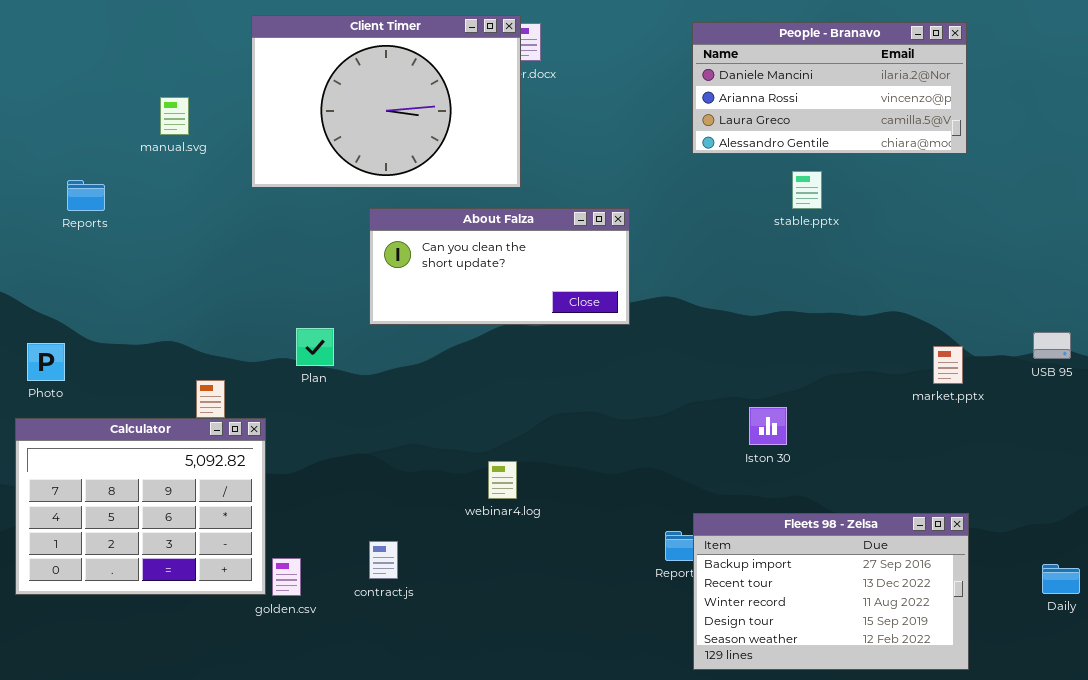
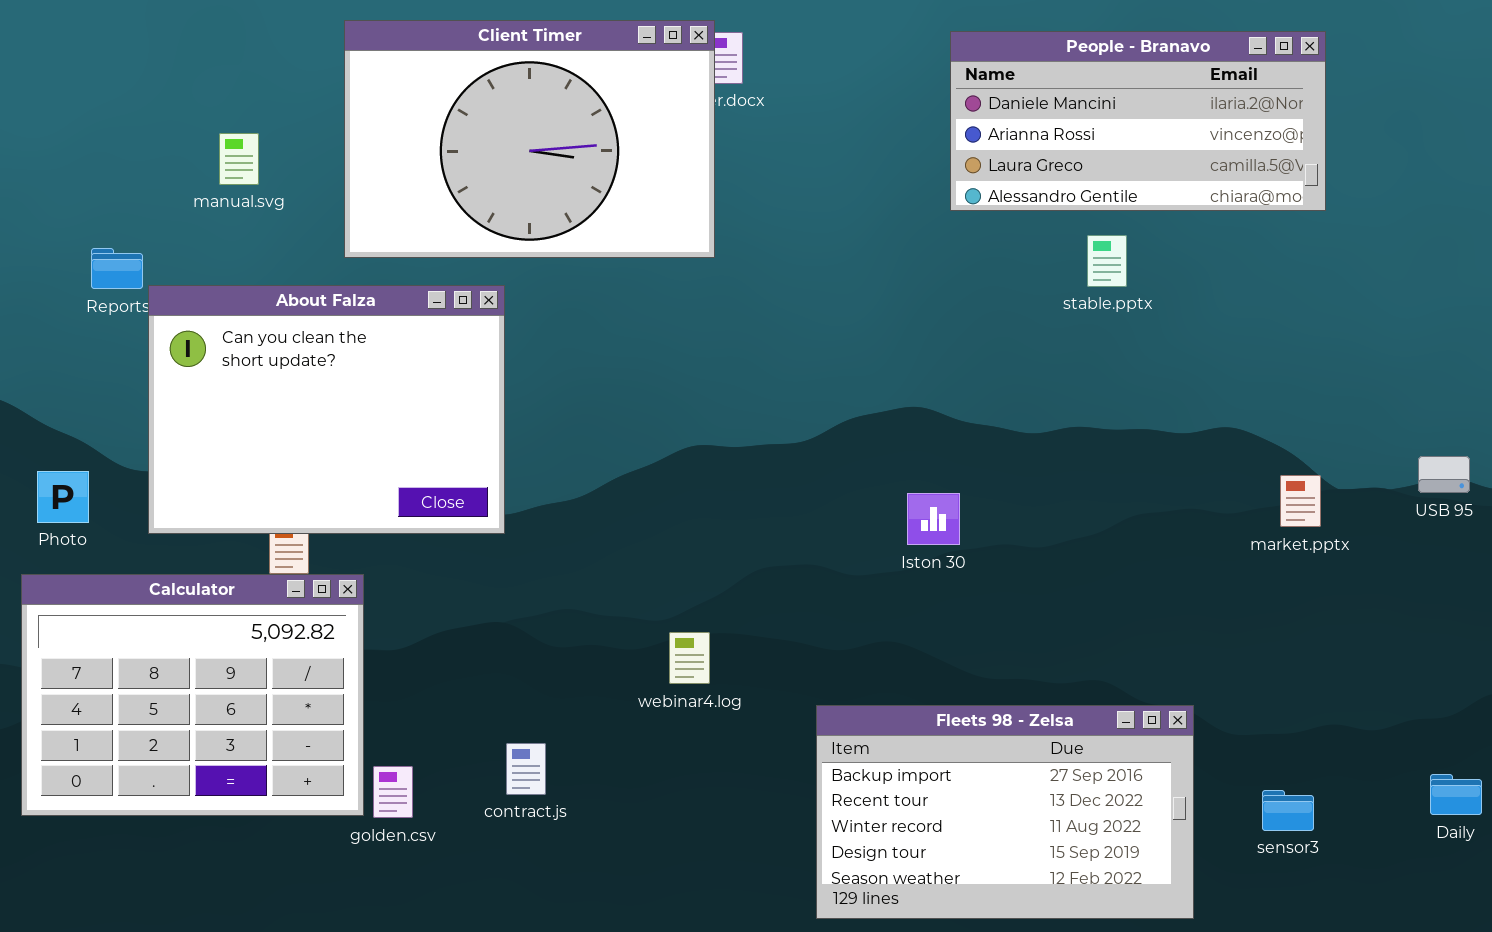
About Falza: [369,208,630,325] -> [148,285,505,534], moved, resized
Iston 30: [749,407,787,445] -> [907,493,960,545], moved
Fleets 98 - Zelsa: [693,513,969,670] -> [816,705,1194,919], moved

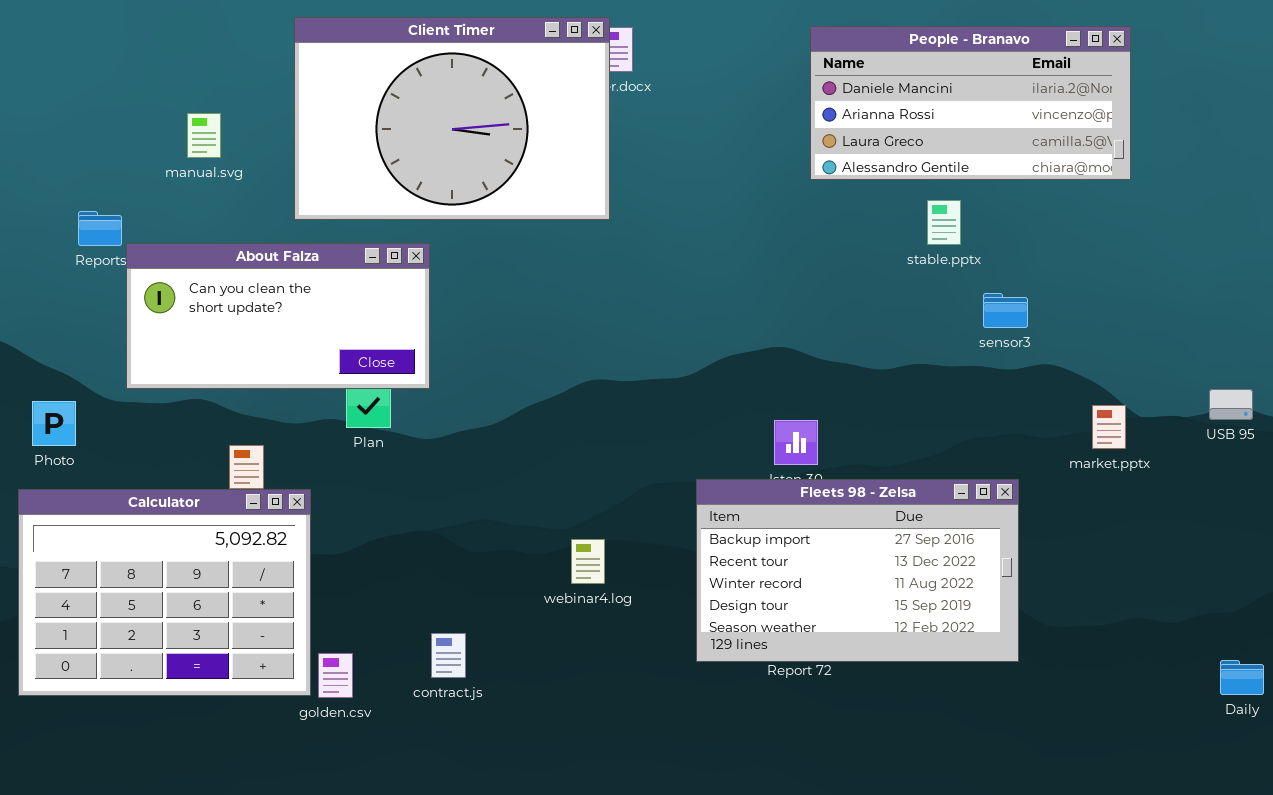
About Falza: [148,285,505,534] -> [126,243,430,389], resized
Fleets 98 - Zelsa: [816,705,1194,919] -> [696,479,1019,662], moved
sensor3: [1262,790,1314,831] -> [983,293,1028,328], moved

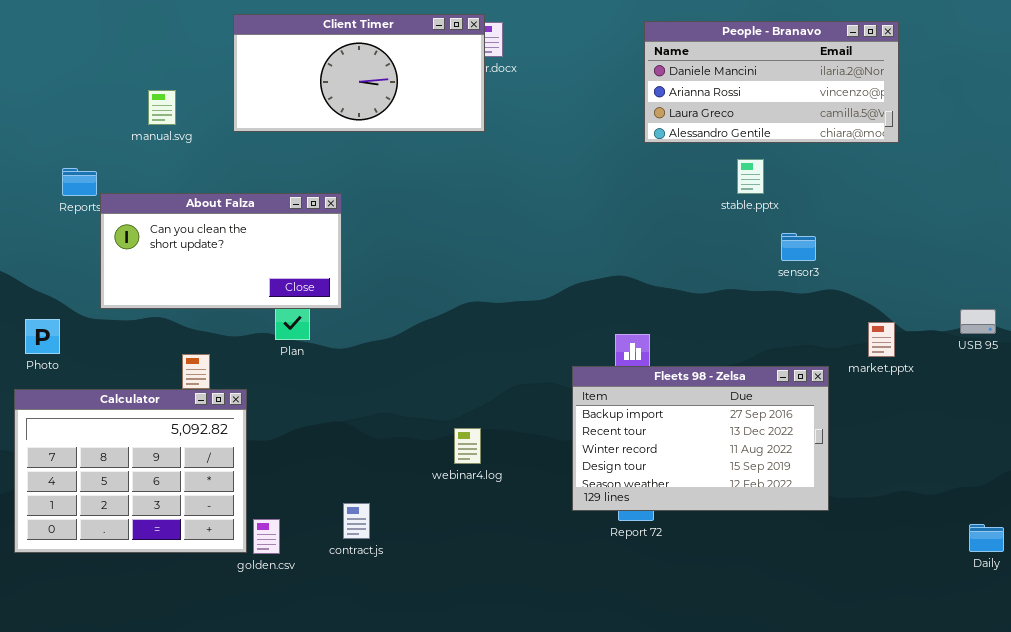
Client Timer: [294,17,610,220] -> [233,14,485,132], resized
Fleets 98 - Zelsa: [696,479,1019,662] -> [572,366,829,511], moved

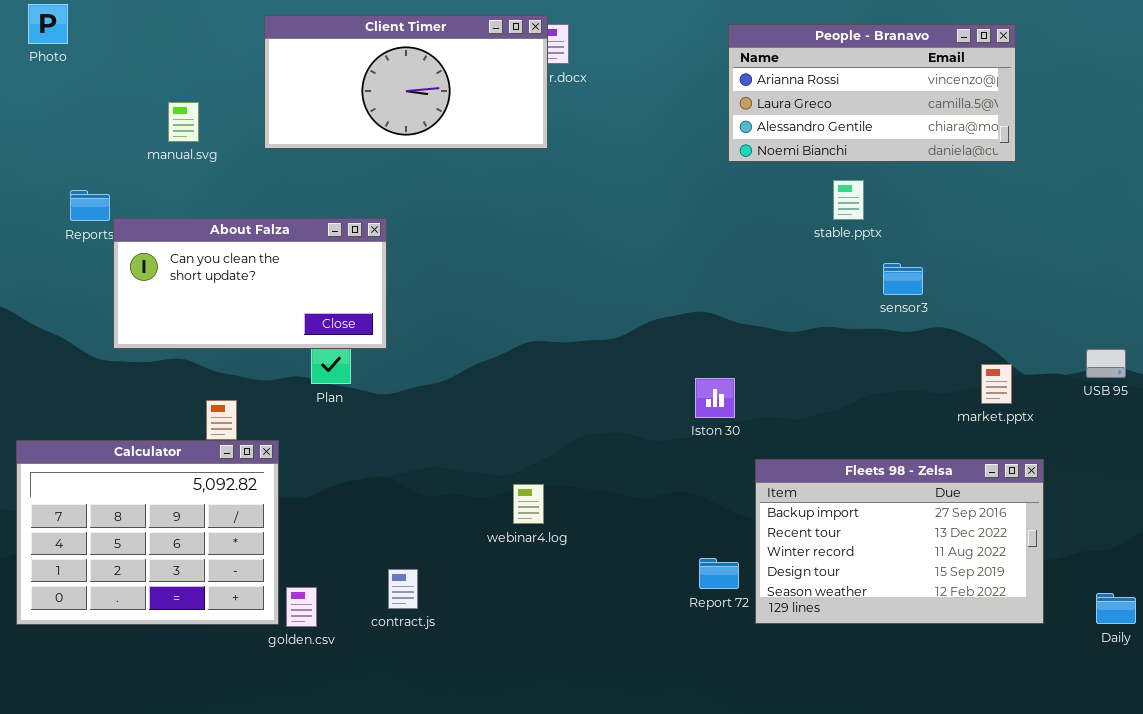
People - Branavo: [644,21,899,143] -> [728,24,1016,162], scrolled down 1 row
Photo: [25,319,60,354] -> [28,4,68,44], moved
Fleets 98 - Zelsa: [572,366,829,511] -> [755,459,1044,624], moved

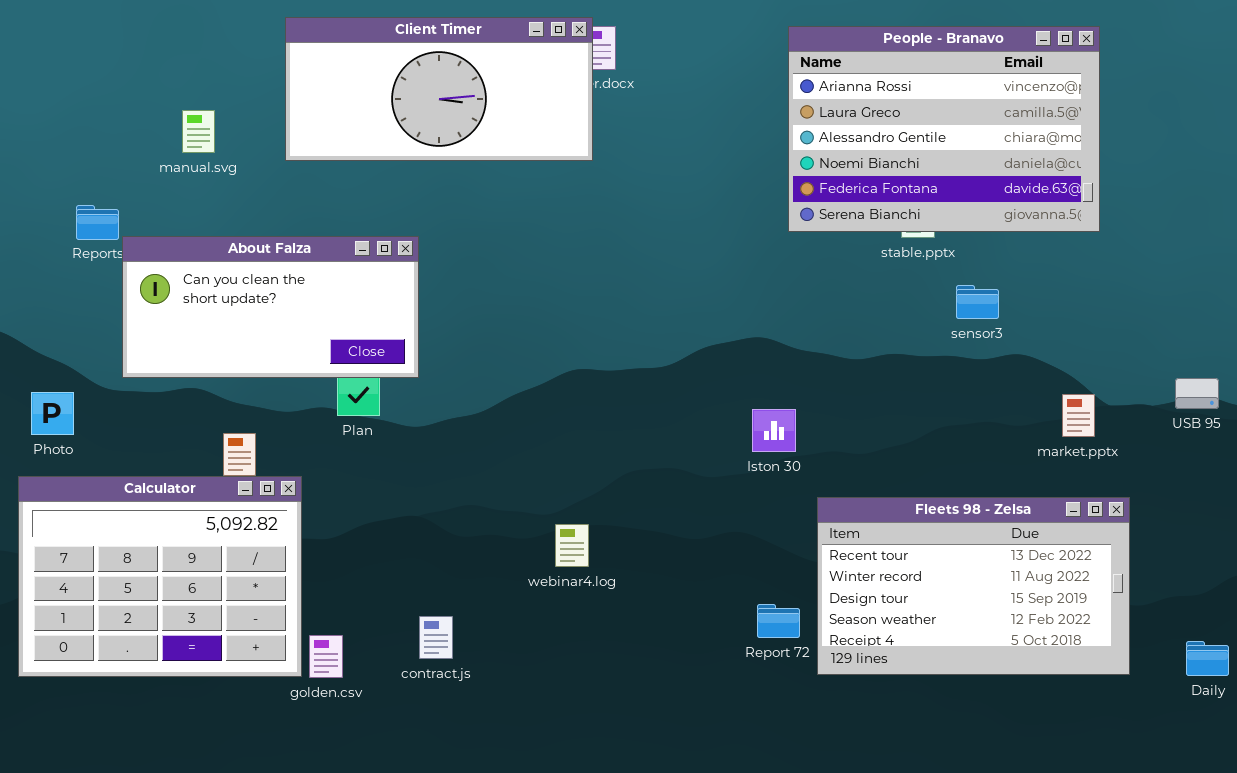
Photo: [28,4,68,44] -> [31,392,74,435], moved
People - Branavo: [728,24,1016,162] -> [788,26,1100,232], resized
Fleets 98 - Zelsa: [755,459,1044,624] -> [817,497,1130,675], scrolled down 1 row

